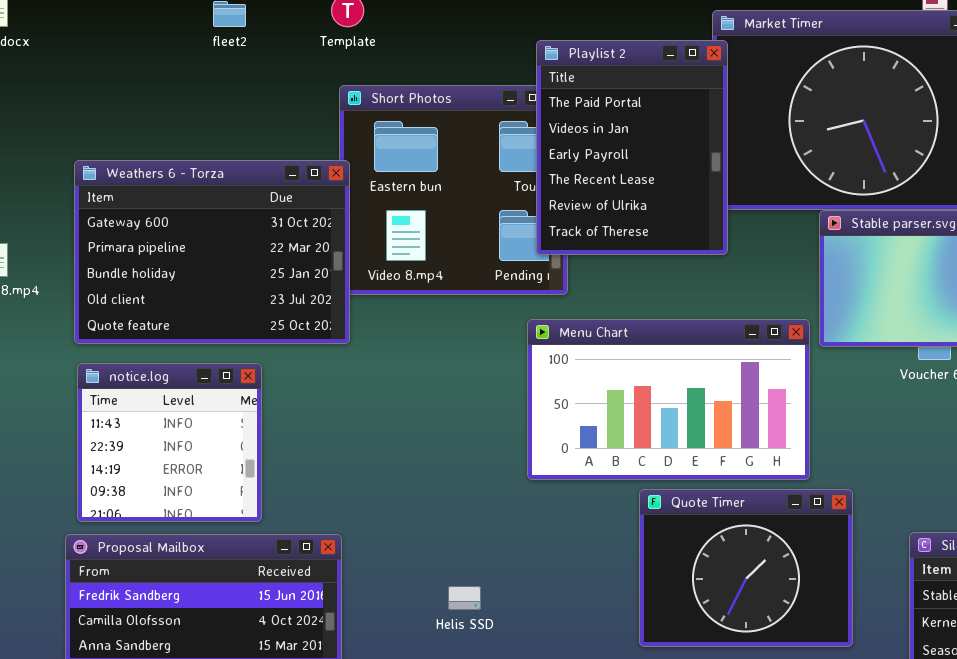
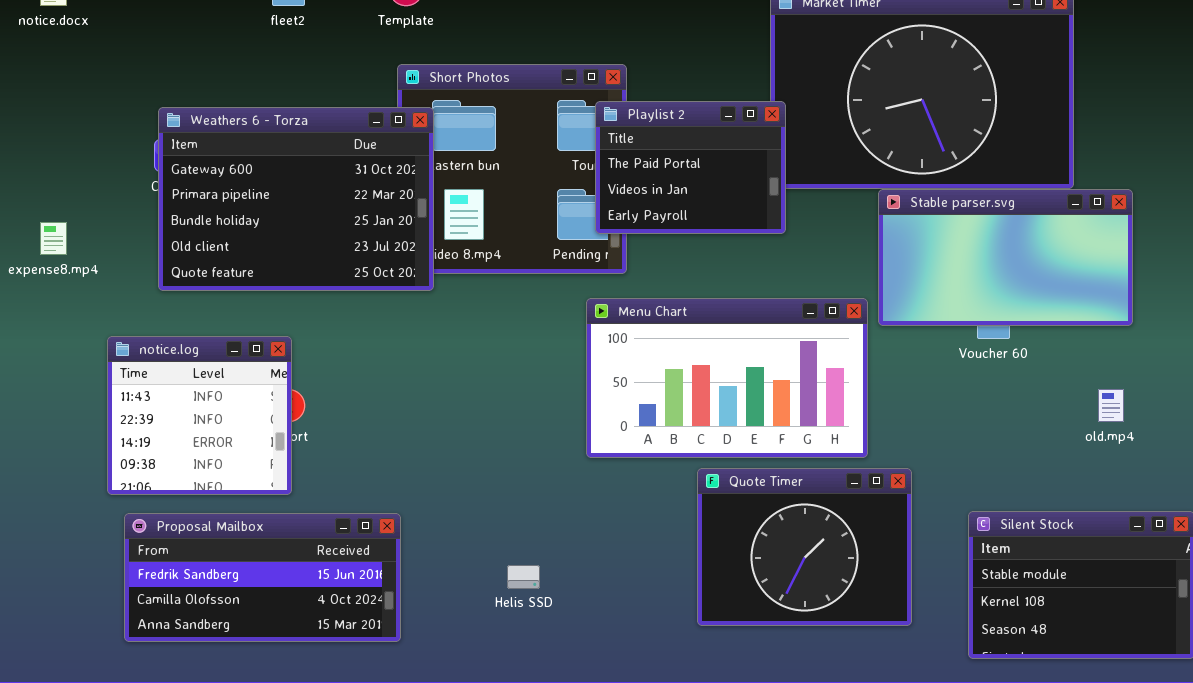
Playlist 2: [536,40,728,255] -> [595,101,786,234], resized
Weathers 6 - Torza: [74,160,350,344] -> [158,107,434,291], moved
notice.log: [77,363,262,522] -> [107,336,292,495], moved

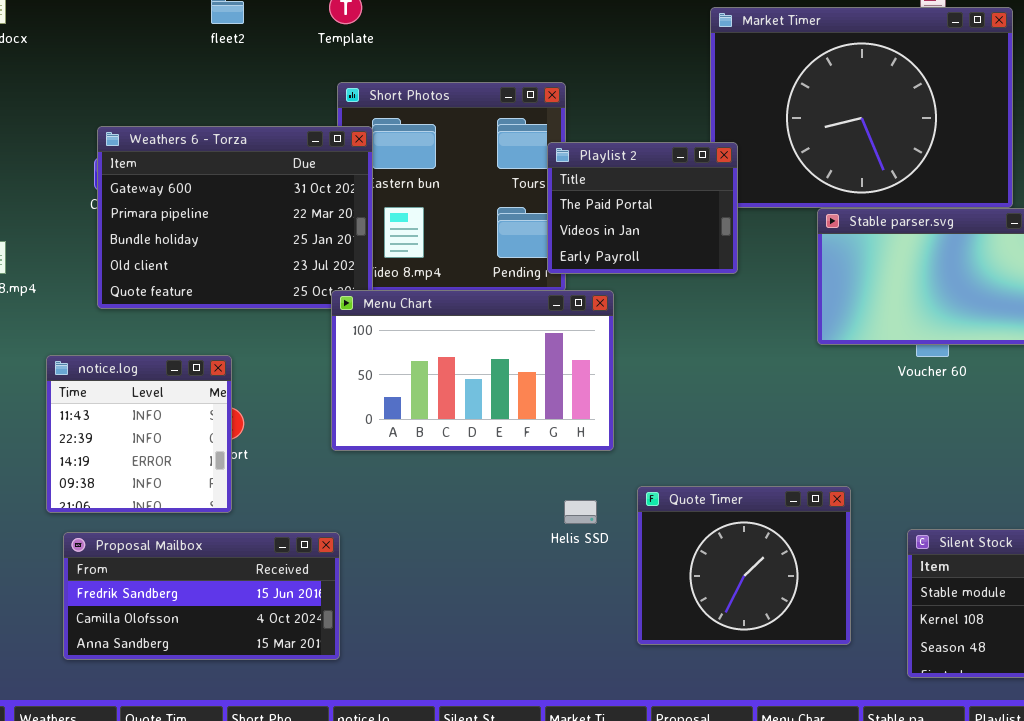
Playlist 2: [595,101,786,234] -> [547,142,738,274], moved
Menu Chart: [586,298,868,458] -> [331,290,614,451], moved
Helis SSD: [507,565,540,589] -> [564,500,597,524], moved

